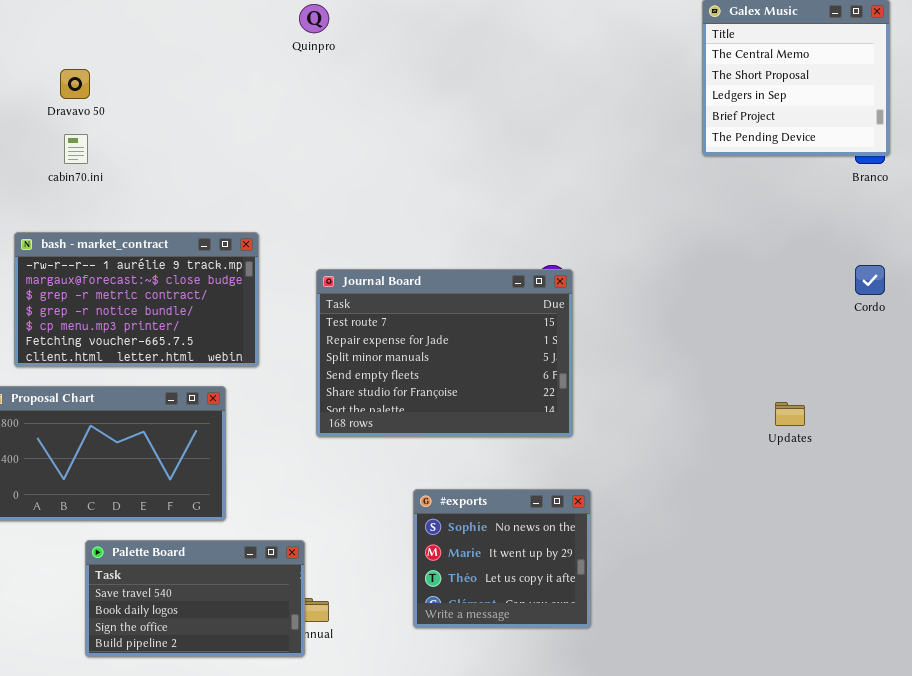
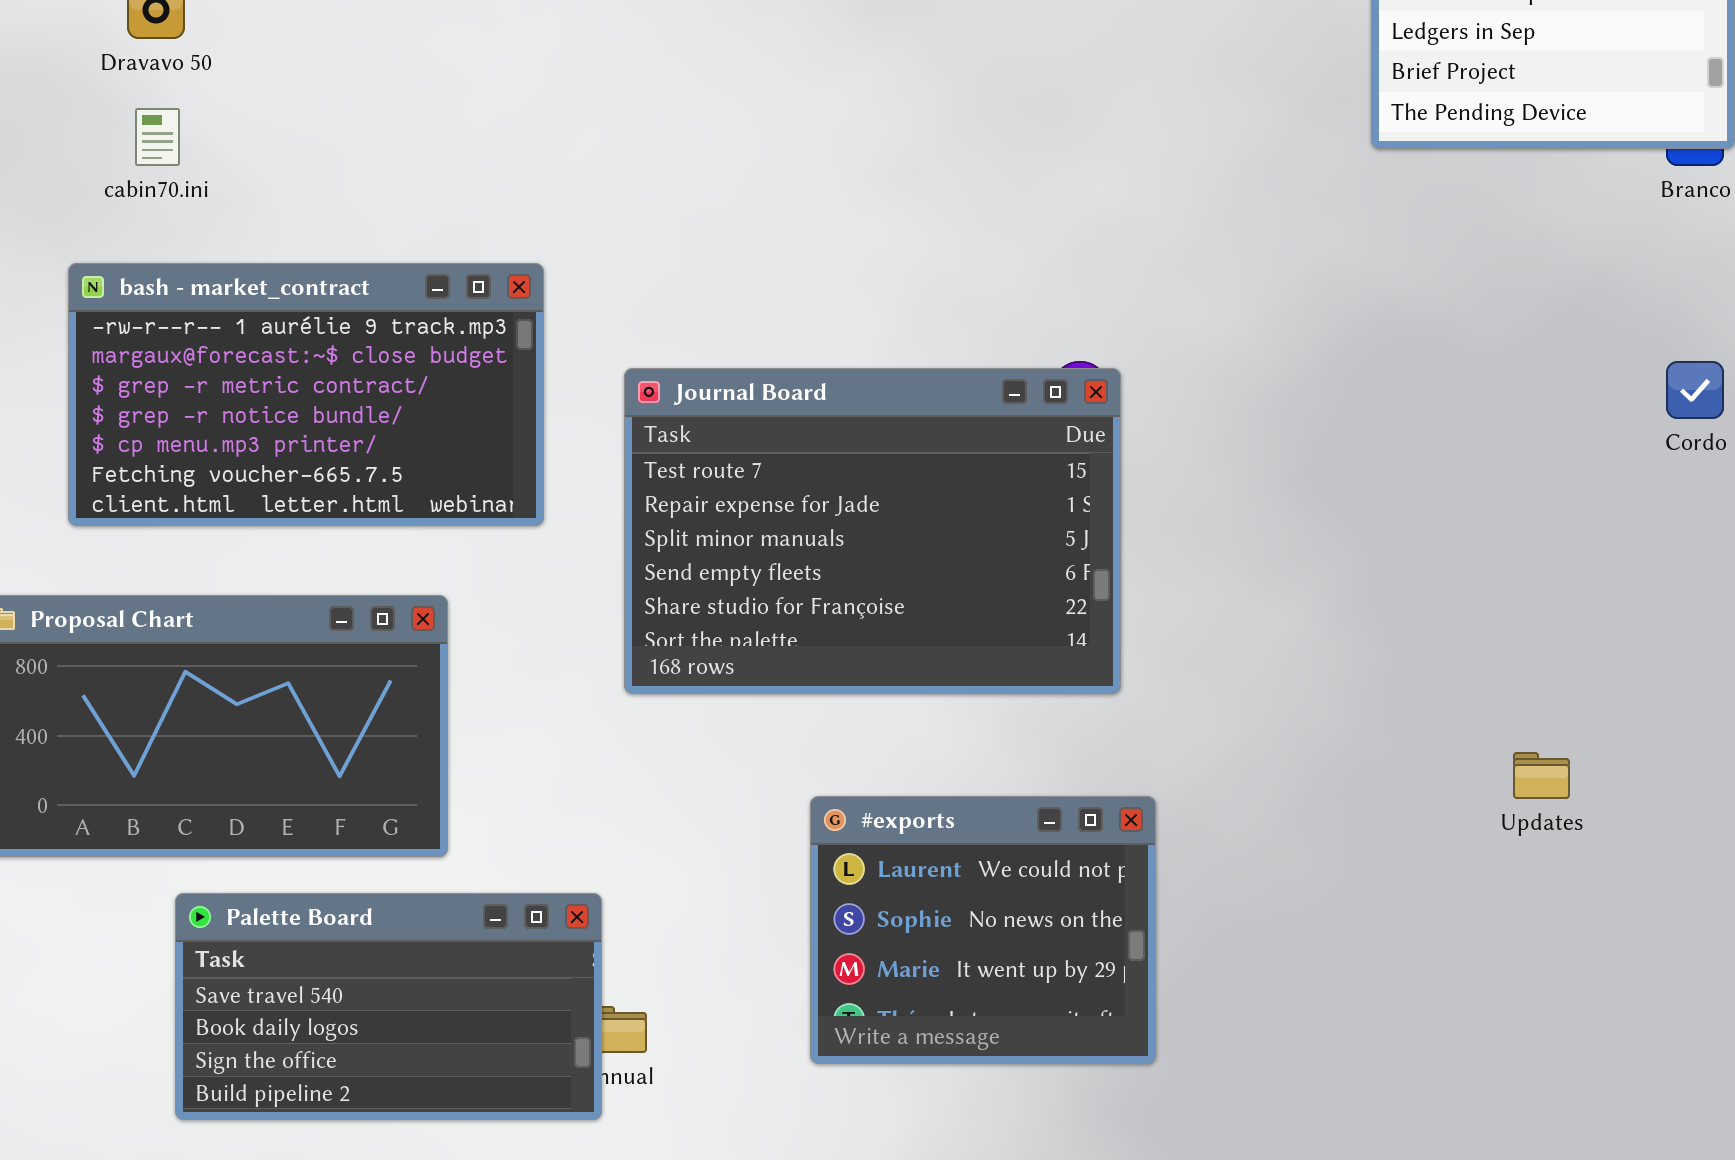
bash - market_contract: [14,232,259,367] -> [68,263,544,526], moved
Updates: [775,402,805,426] -> [1513,752,1570,799], moved
#exports: [413,489,591,628] -> [810,796,1156,1064], scrolled up 1 row

